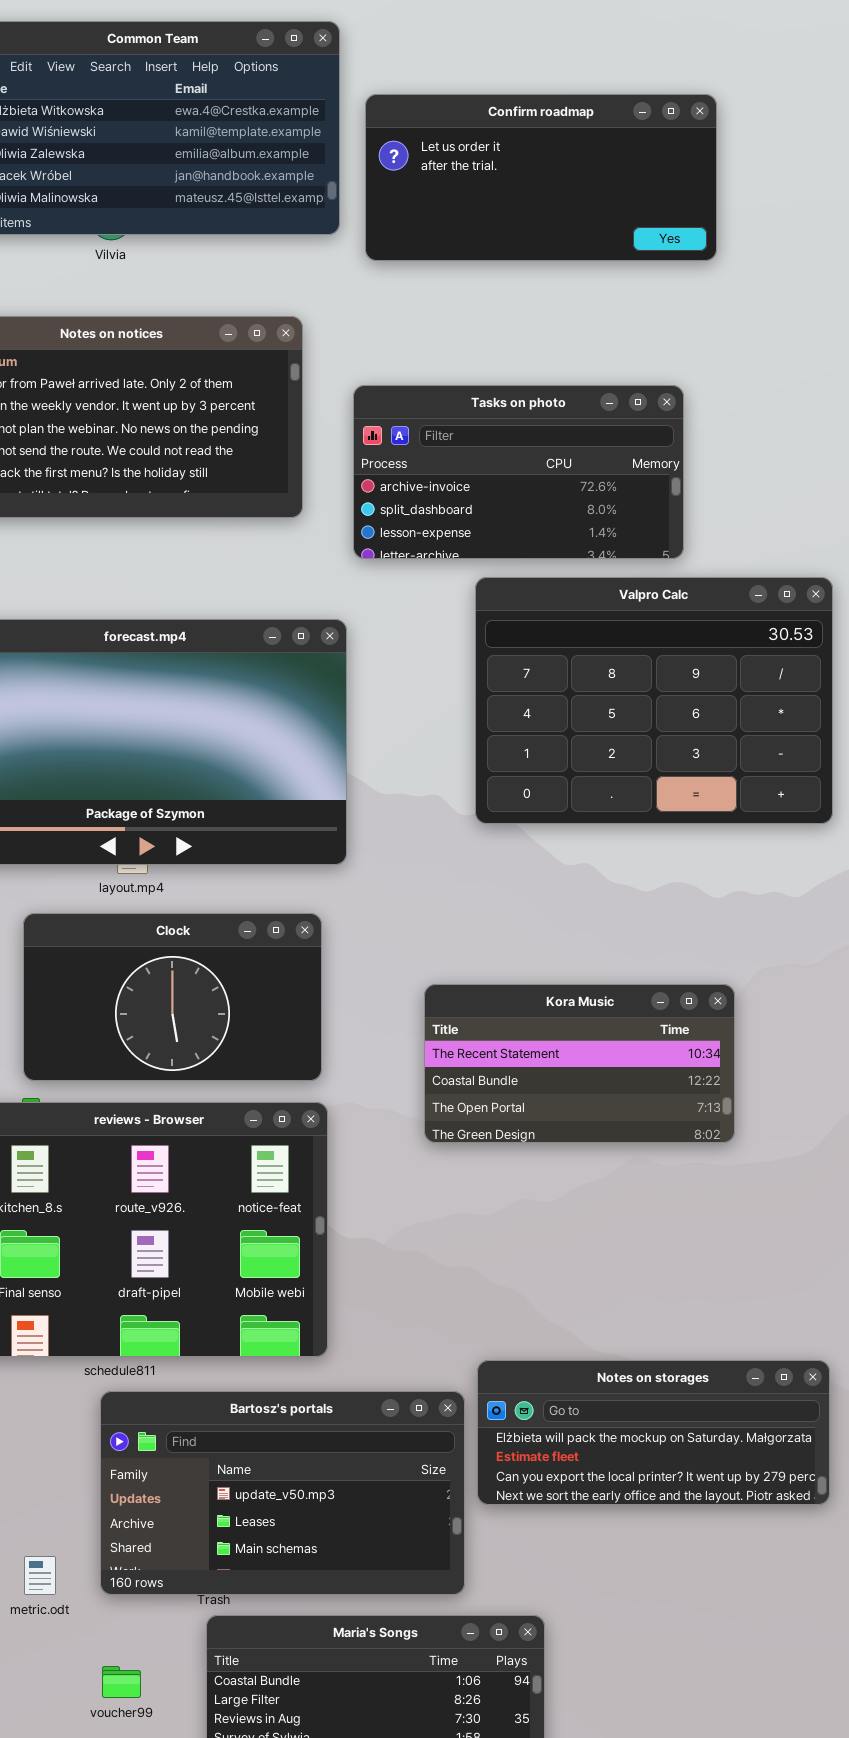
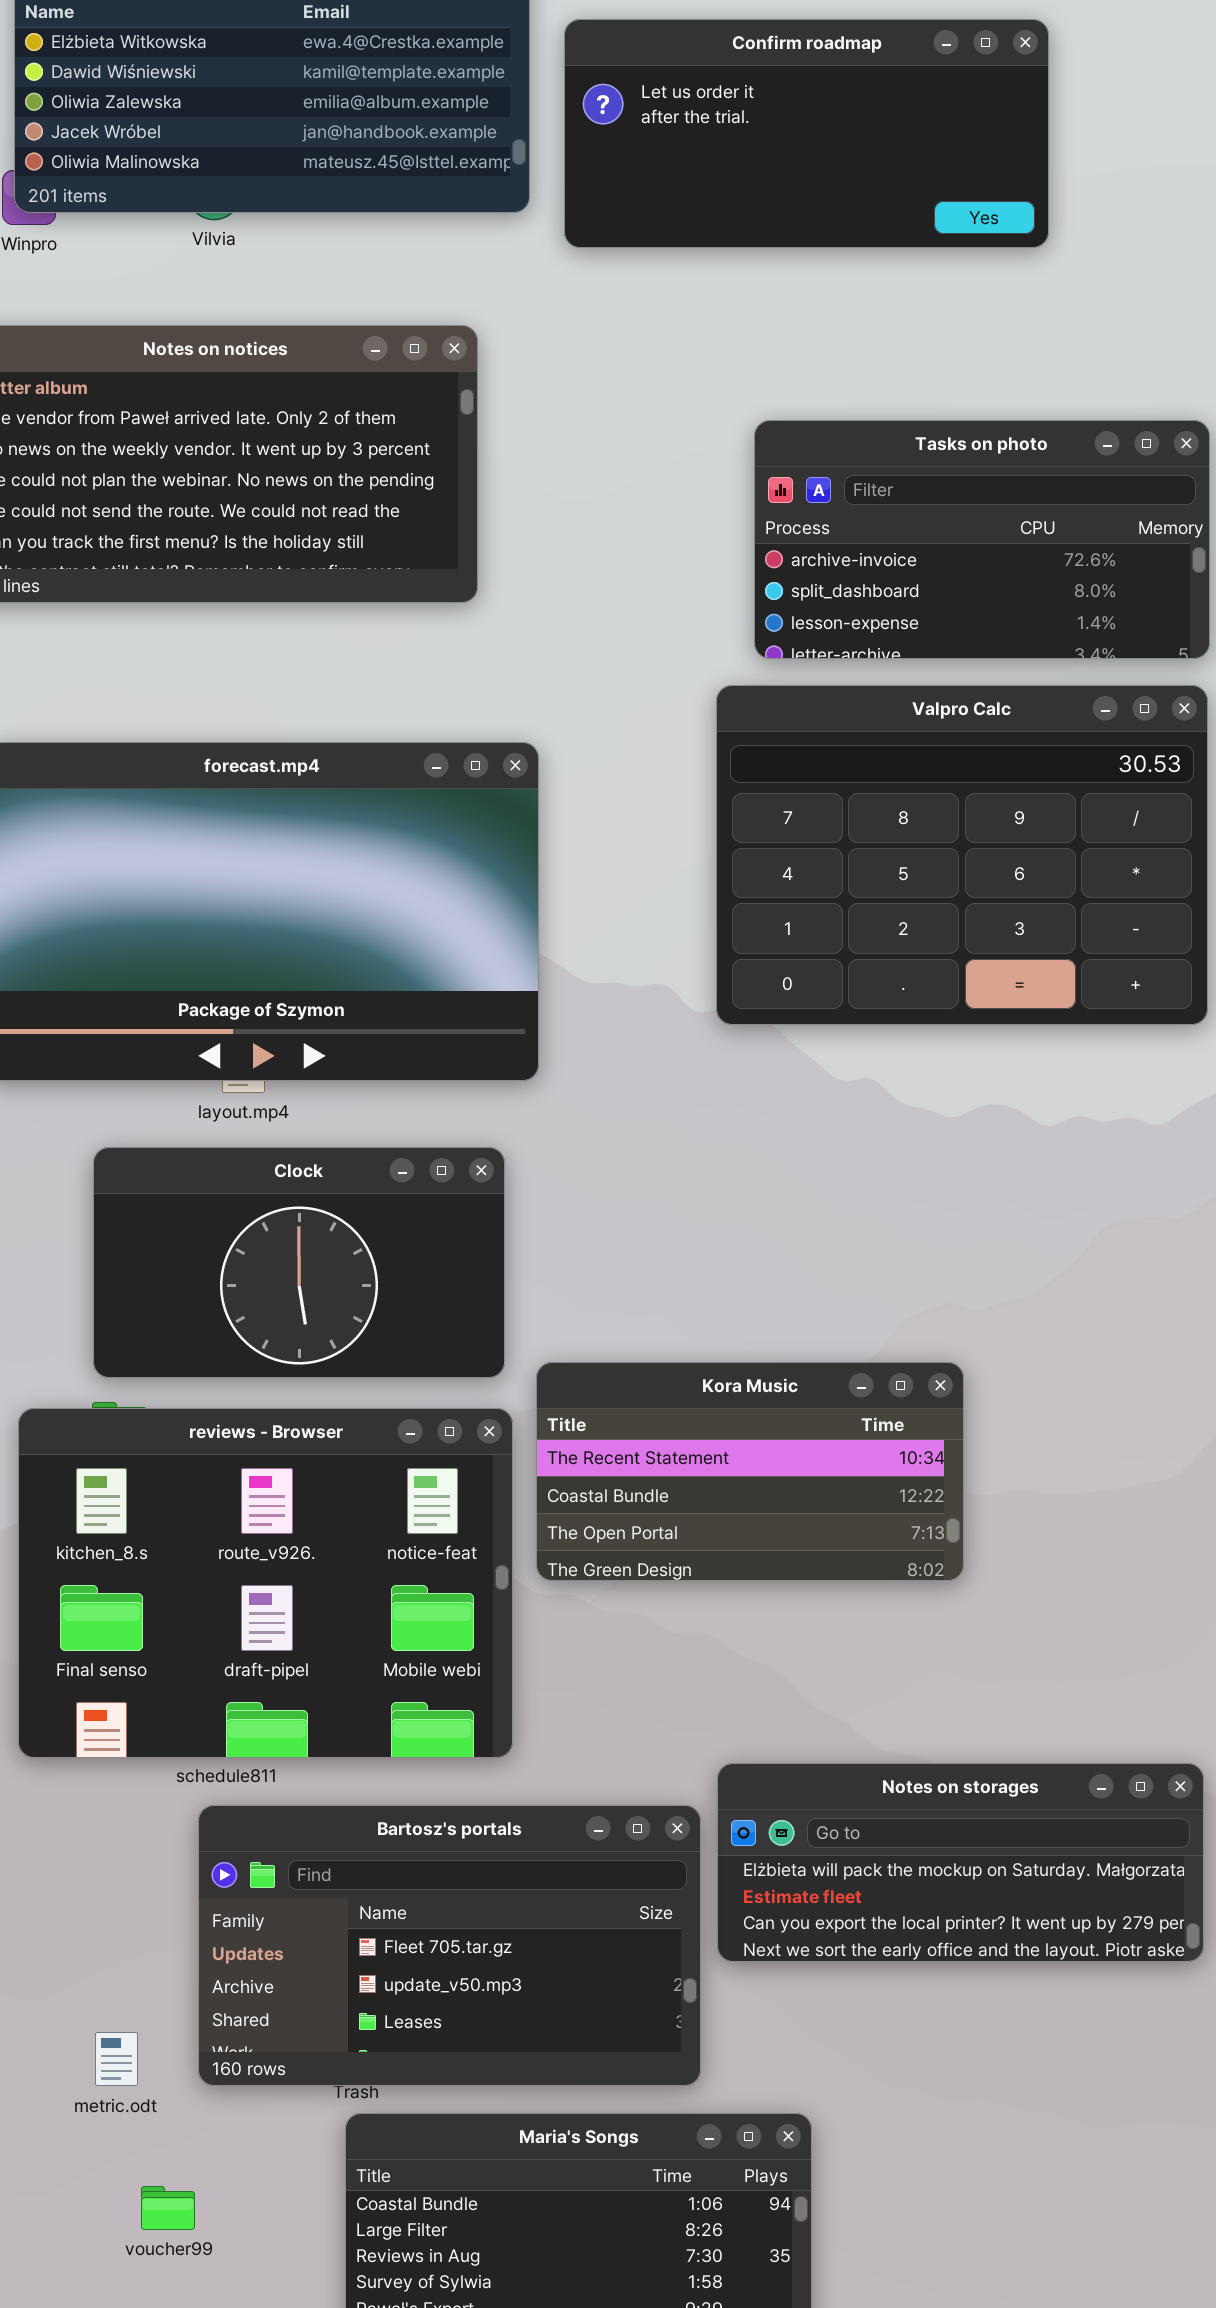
Tasks on photo: [353,385,684,559] -> [754,420,1210,659], moved
Kora Music: [424,984,735,1143] -> [536,1362,964,1581], moved
Bartosz's portals: [100,1391,465,1595] -> [198,1805,701,2086], scrolled up 1 row
voucher99: [102,1666,141,1698] -> [141,2186,195,2230], moved

